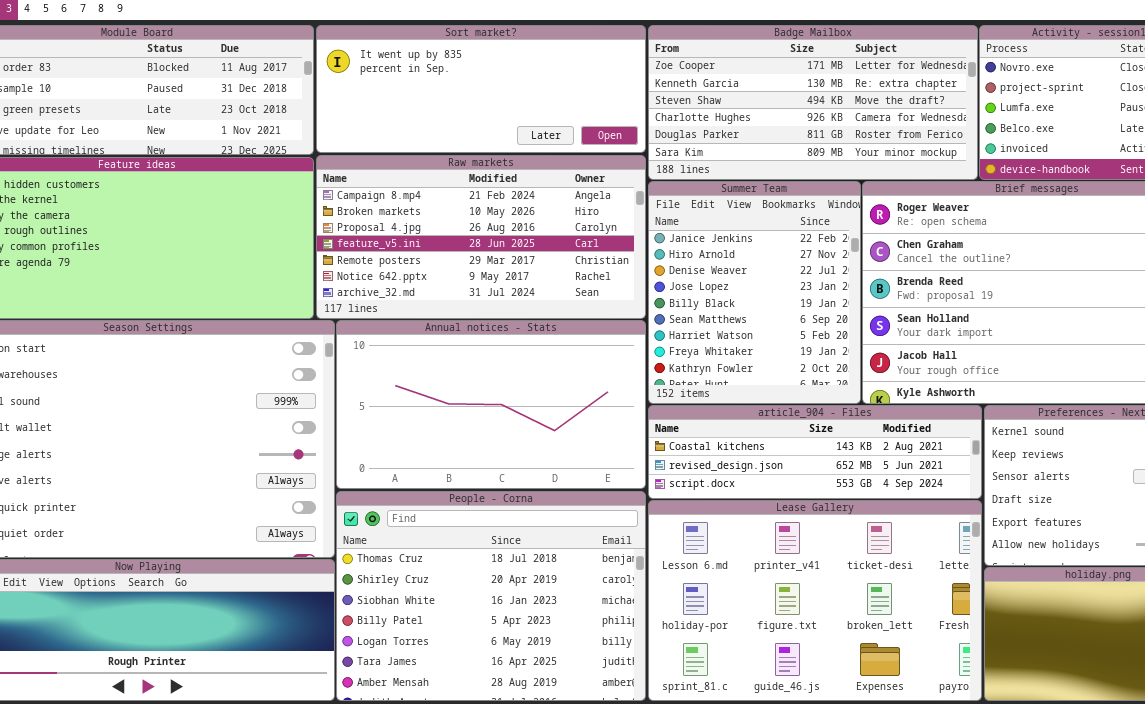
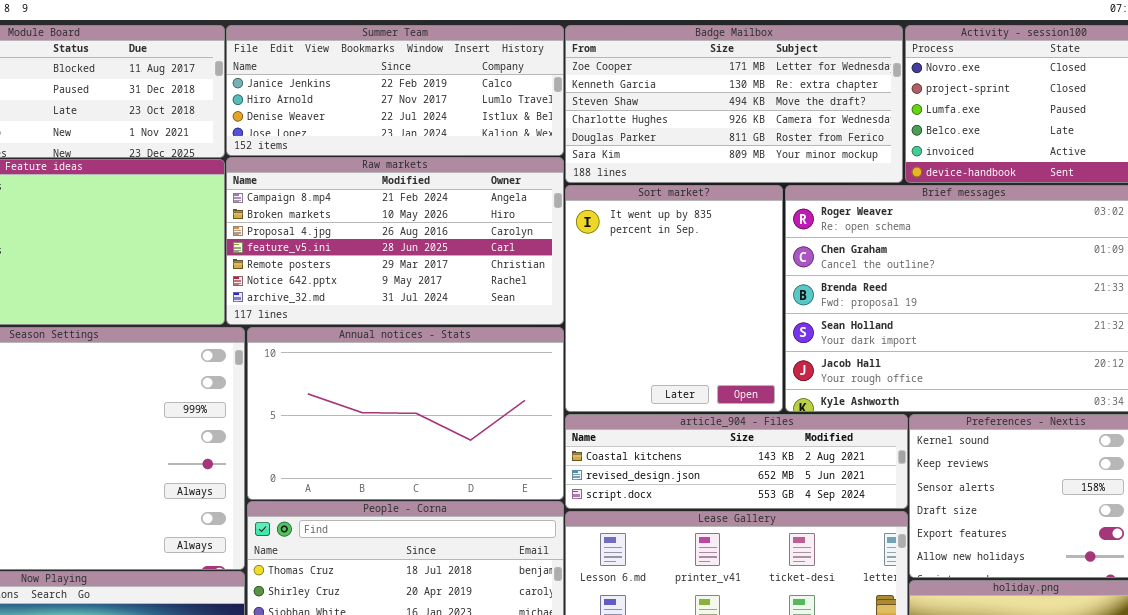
Sort market?: [316,25,646,153] -> [565,185,783,412], moved, resized
Summer Team: [648,181,861,404] -> [226,25,564,156], moved, resized

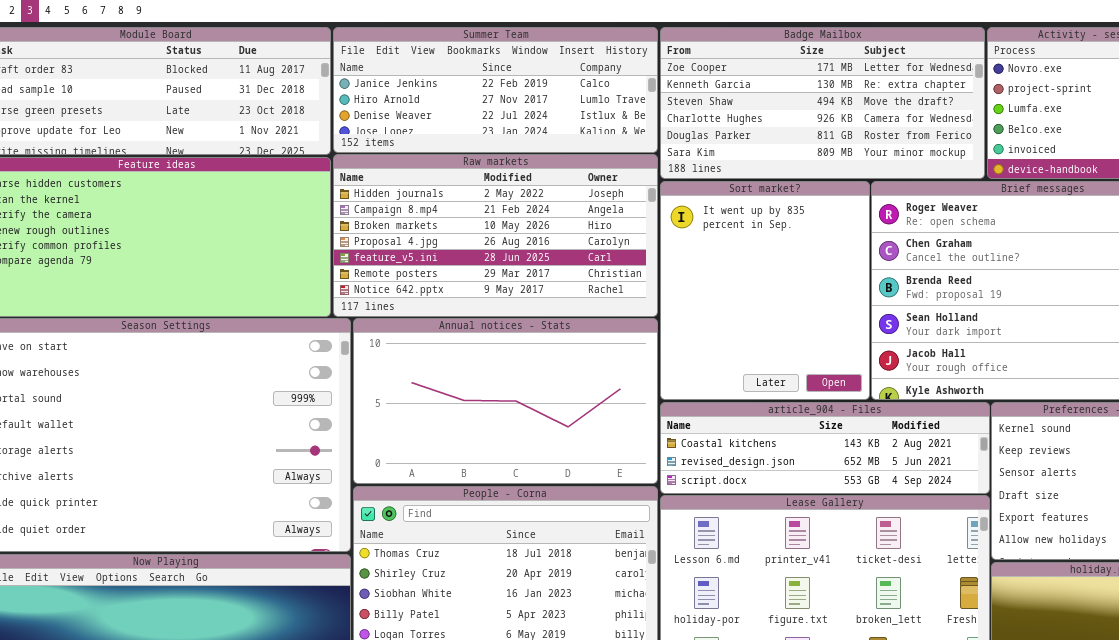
Raw markets: [226,157,564,325] -> [333,154,658,317], scrolled up 1 row

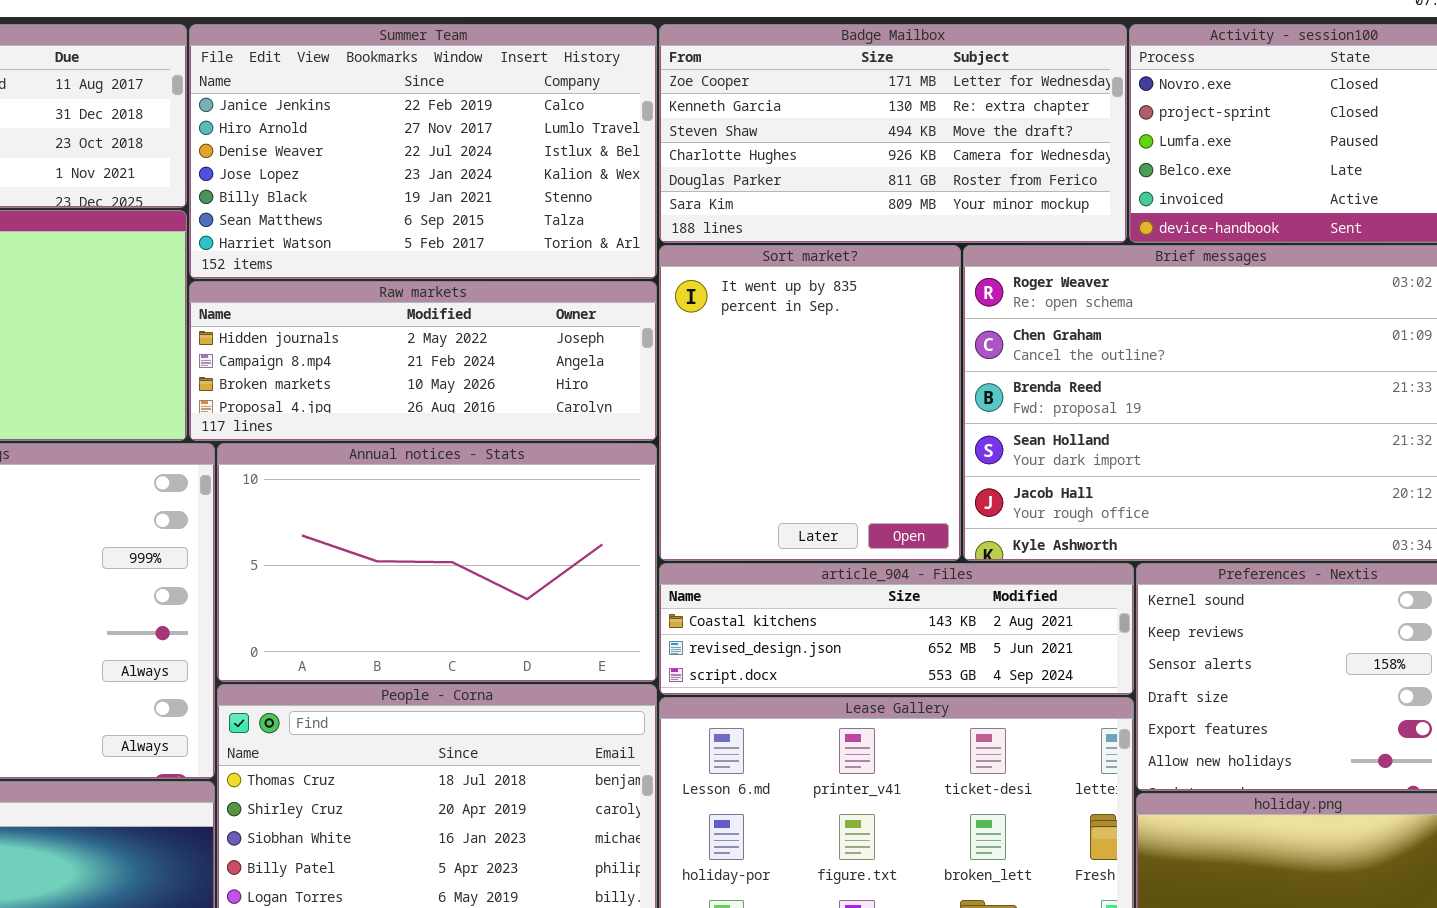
Summer Team: [333,27,658,153] -> [189,24,657,279], resized
Raw markets: [333,154,658,317] -> [189,281,657,441], resized

